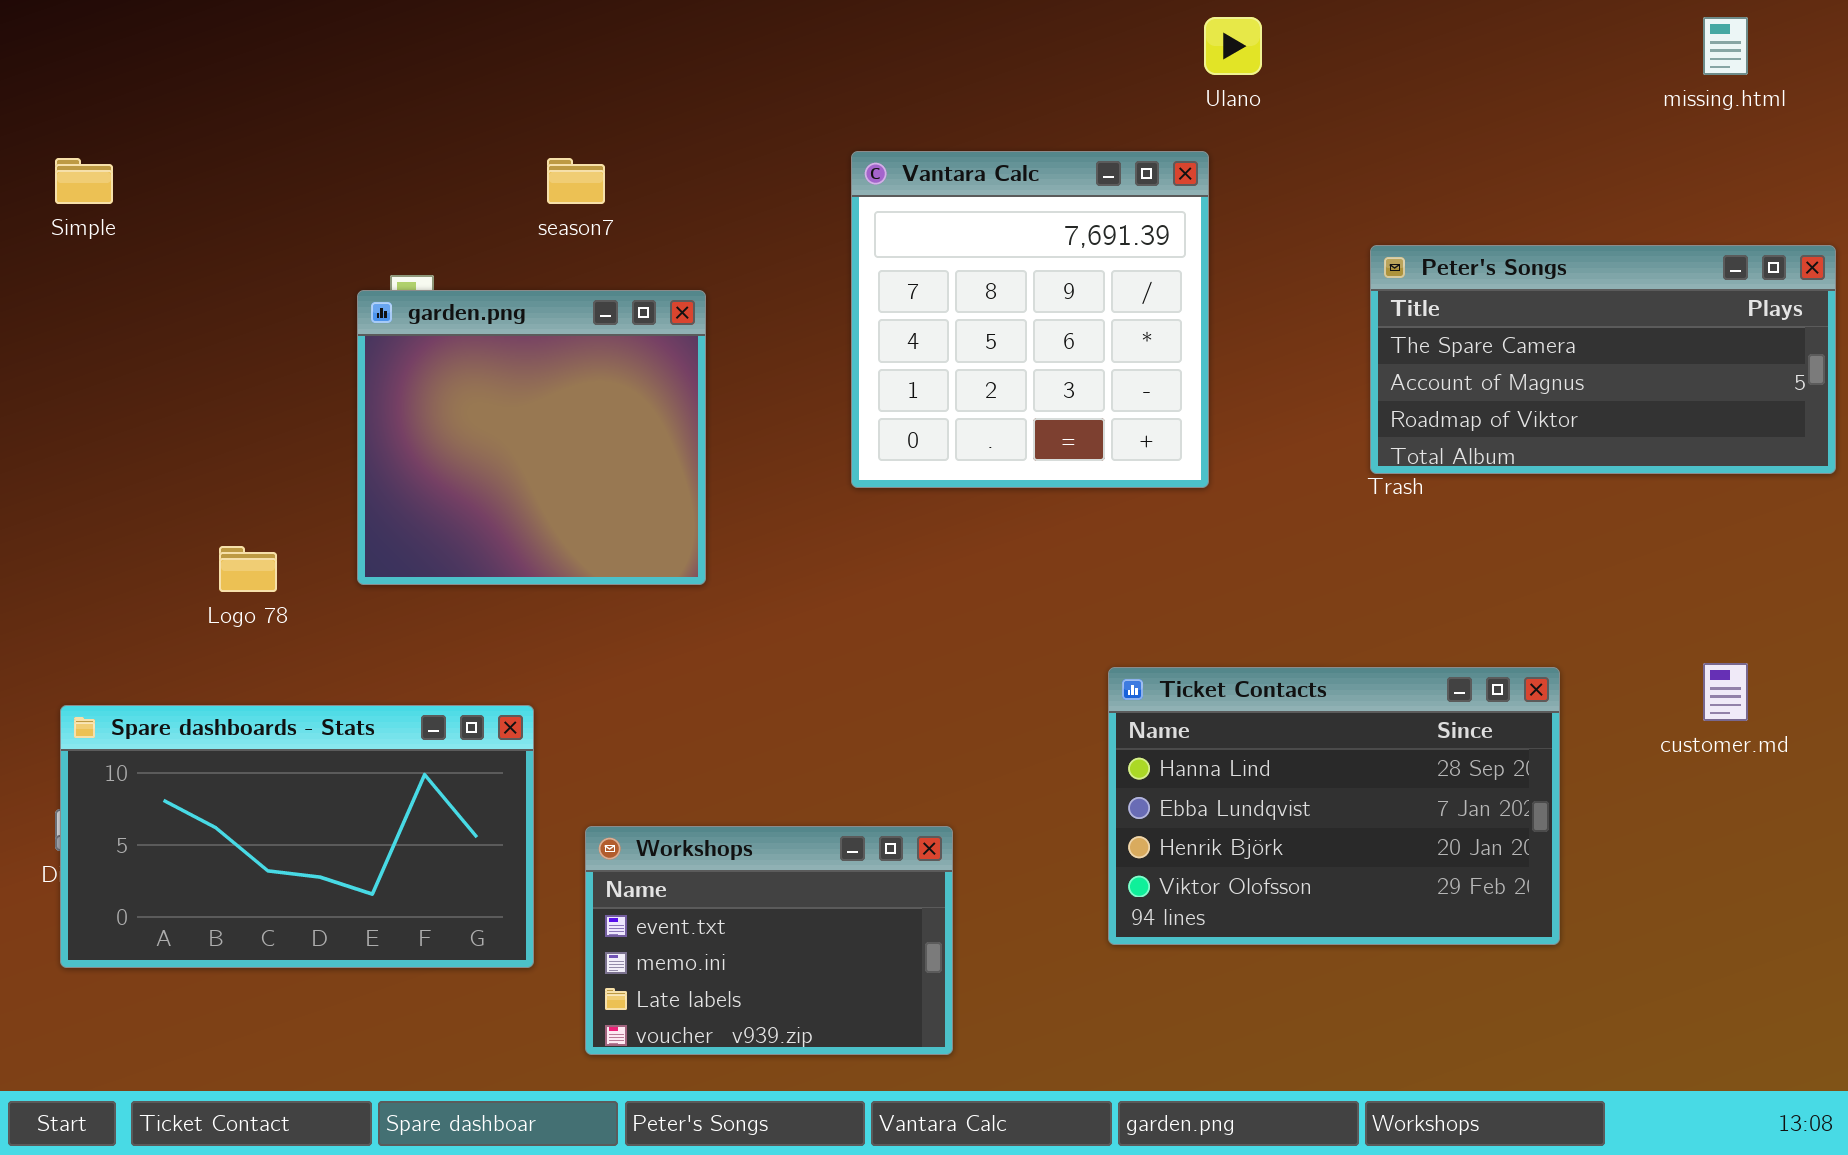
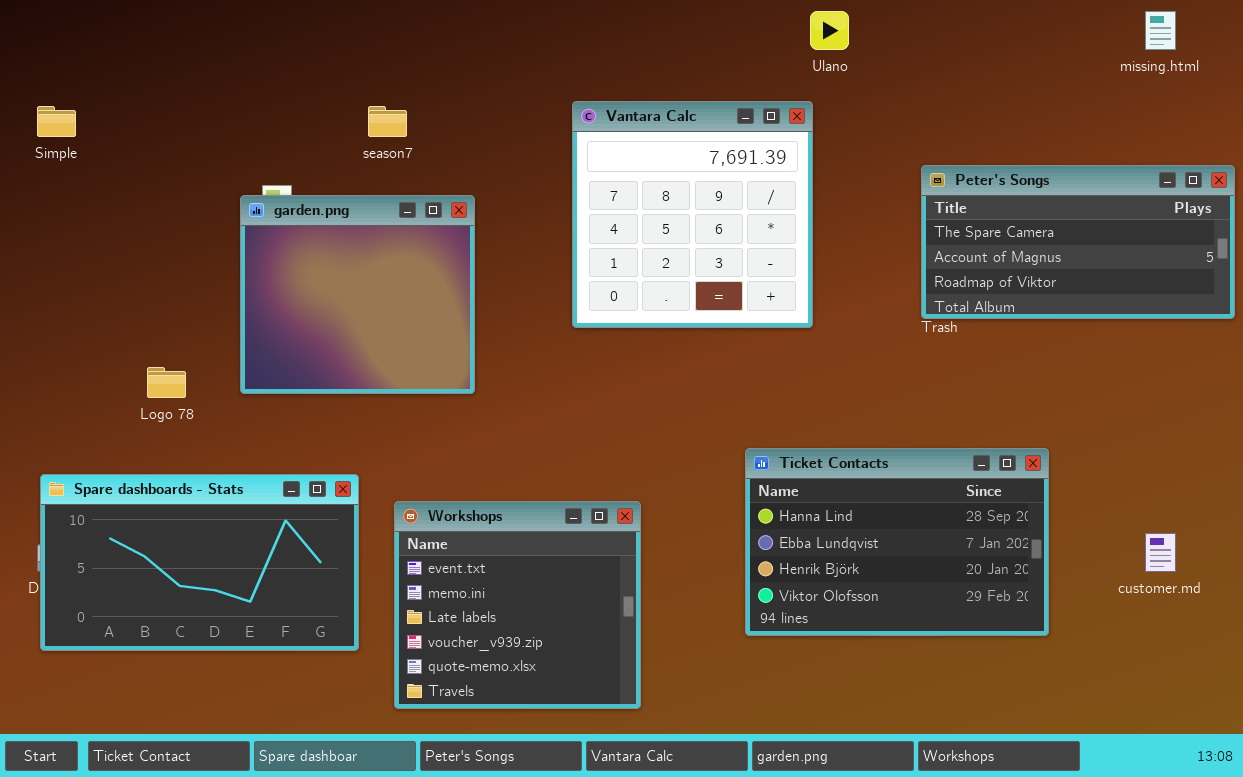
customer.md: [1703,663,1748,721] -> [1145,533,1176,572], moved
Workshops: [585,826,953,1055] -> [394,501,641,709], resized

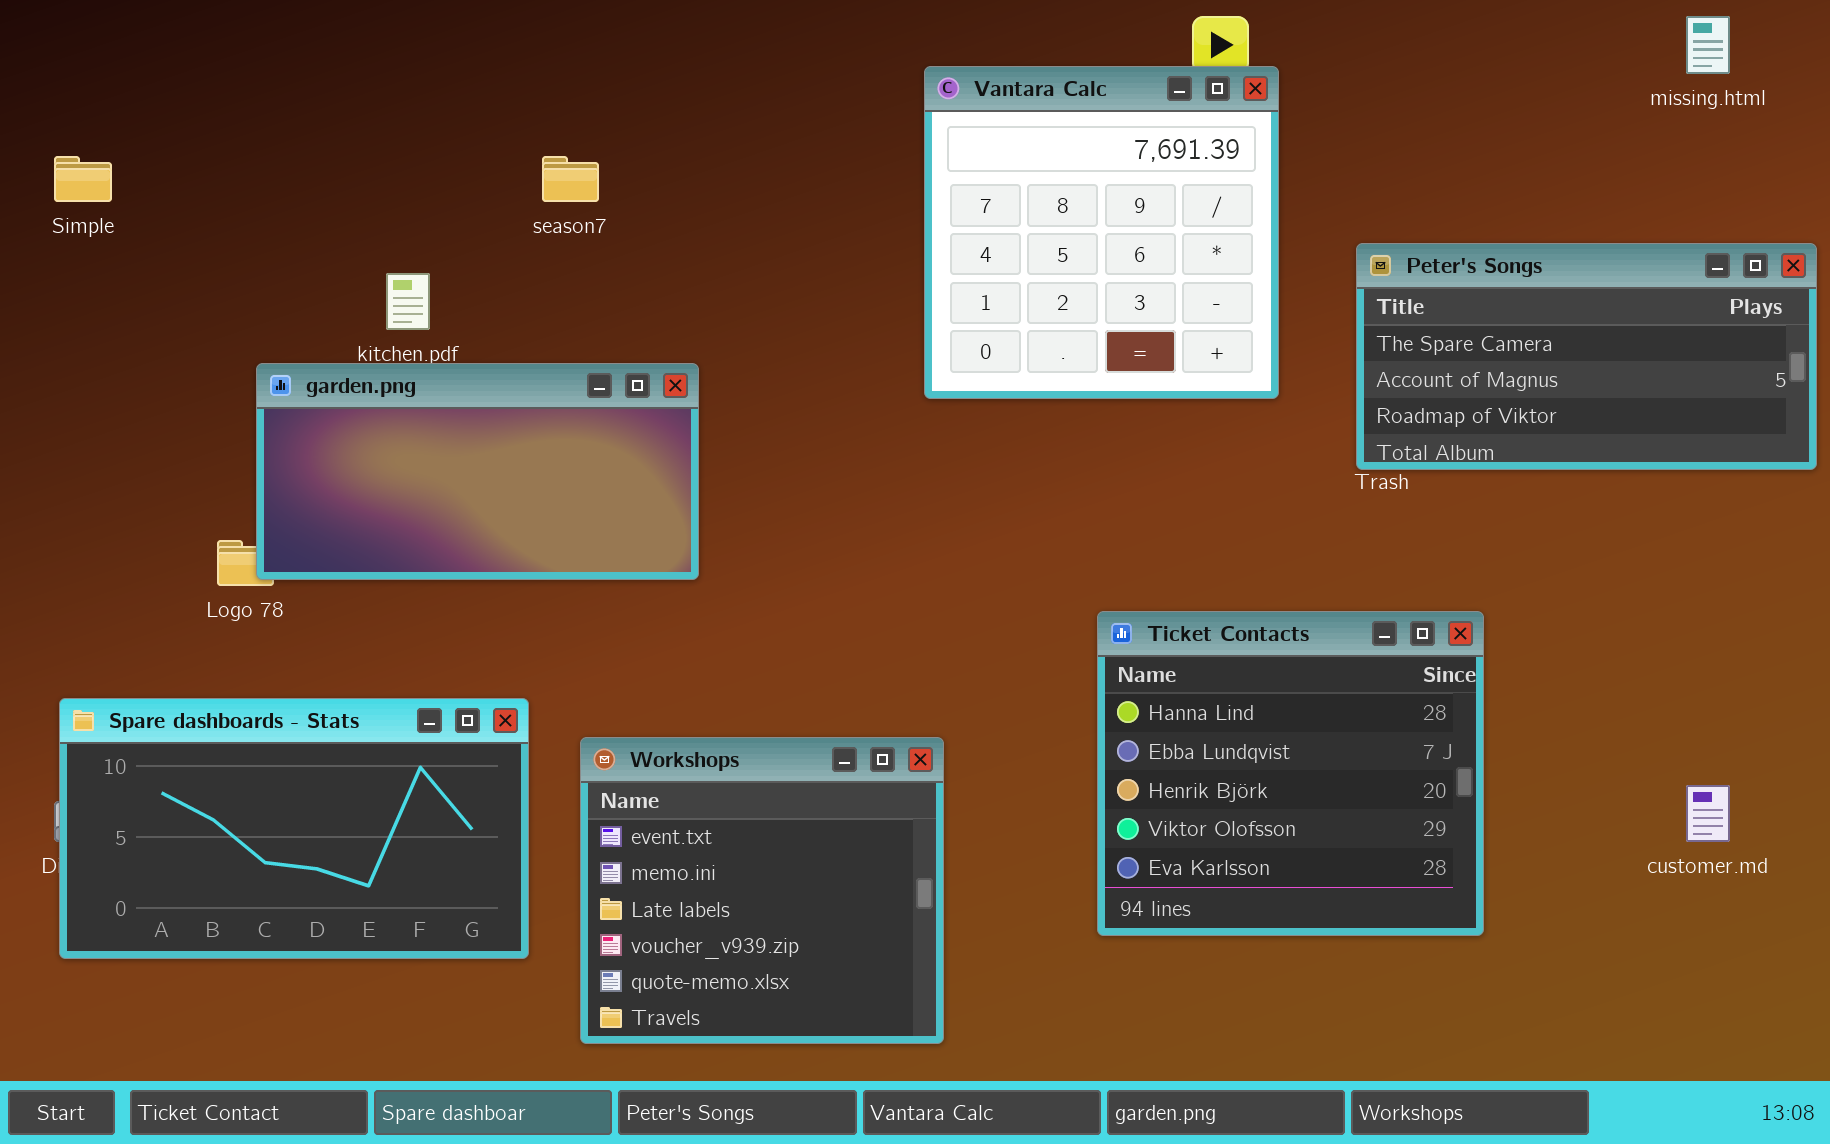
Vantara Calc: [572,101,813,328] -> [924,66,1279,399], moved
garden.png: [240,195,475,394] -> [256,363,699,580], resized
Ticket Contacts: [745,448,1049,636] -> [1097,611,1484,936], resized

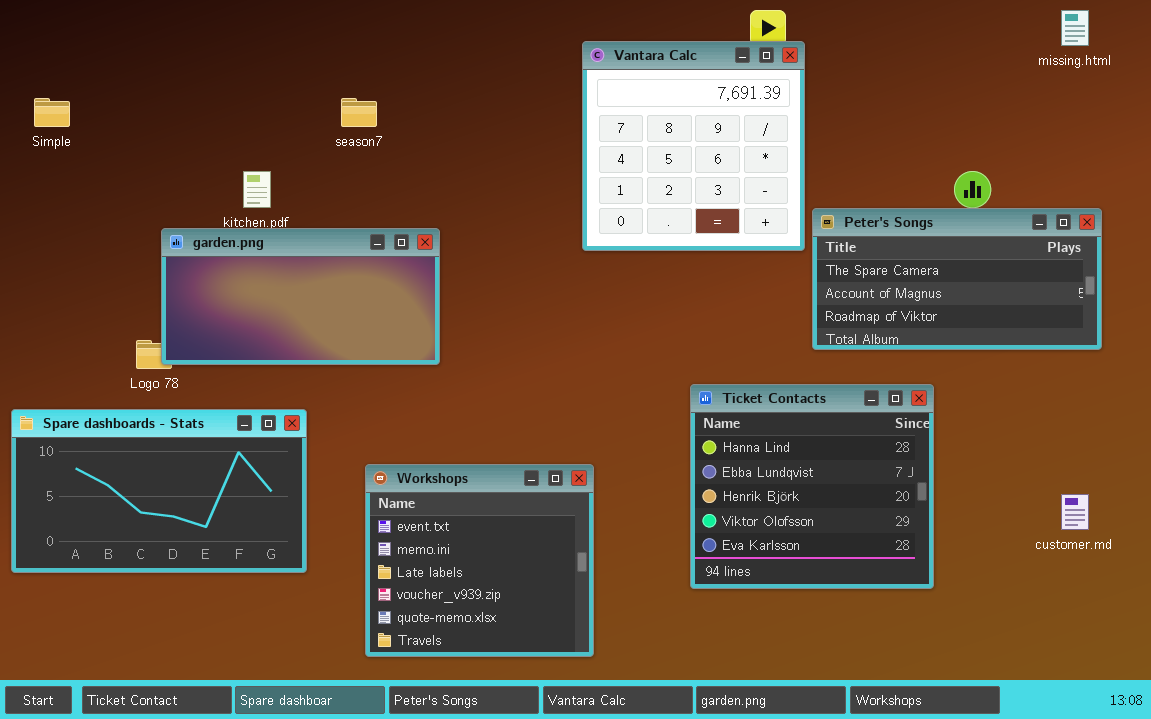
Peter's Songs: [1356,243,1817,470] -> [812,208,1102,350], moved
Spare dashboards - Stats: [59,698,529,959] -> [11,409,307,573], moved

